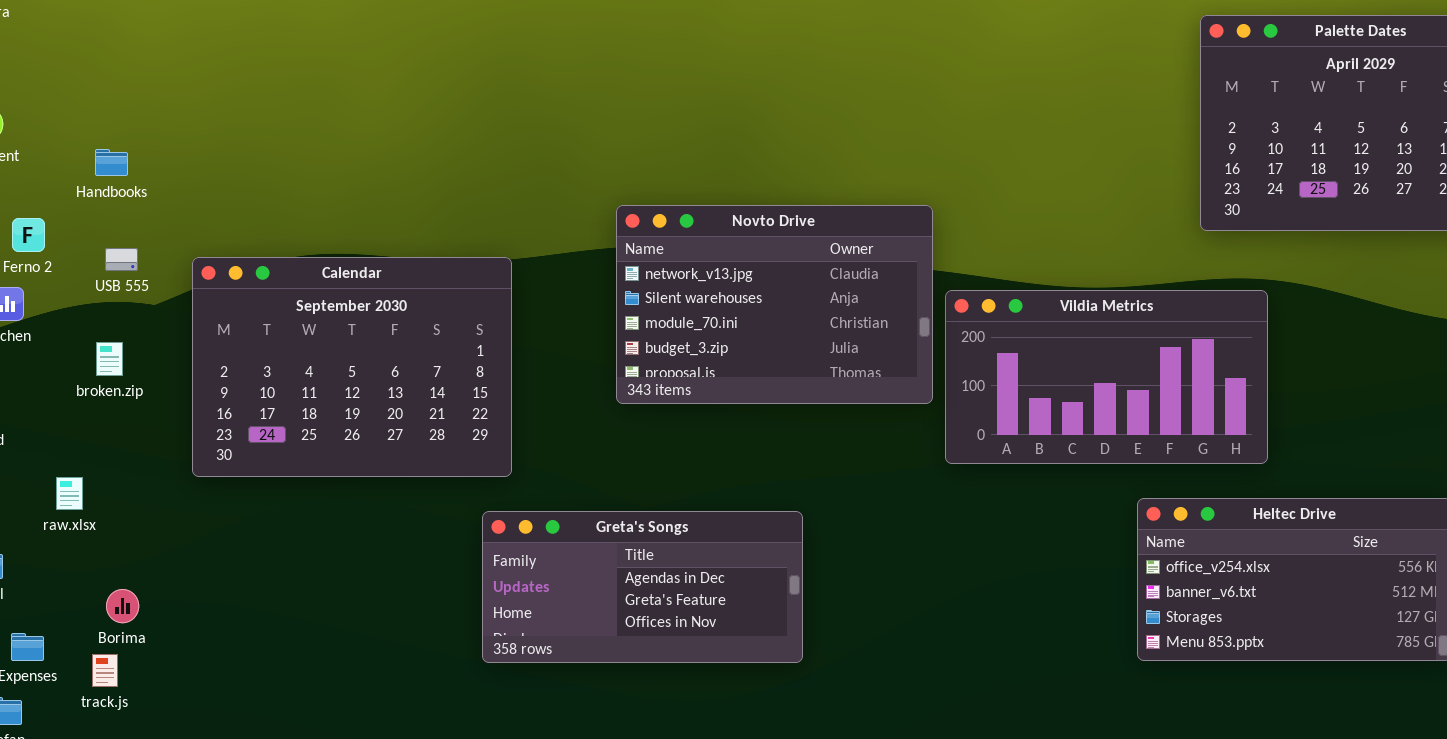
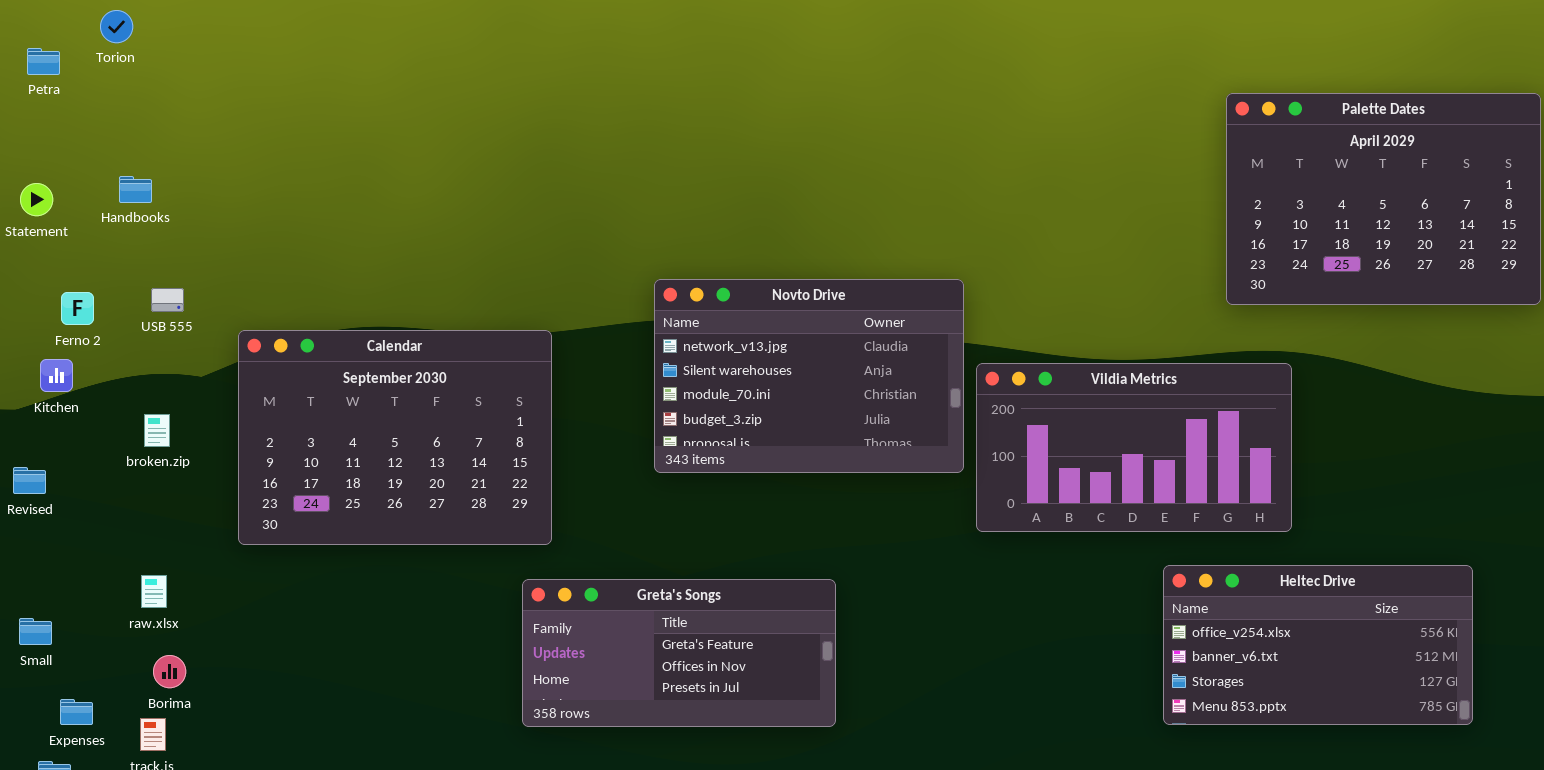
Handbooks: [95,149,128,176] -> [119,176,152,203], moved
USB 555: [105,248,138,271] -> [151,288,184,312], moved
raw.xlsx: [56,477,83,510] -> [141,575,167,608], moved
Greta's Songs: [482,511,803,663] -> [522,579,836,727], scrolled down 1 row

